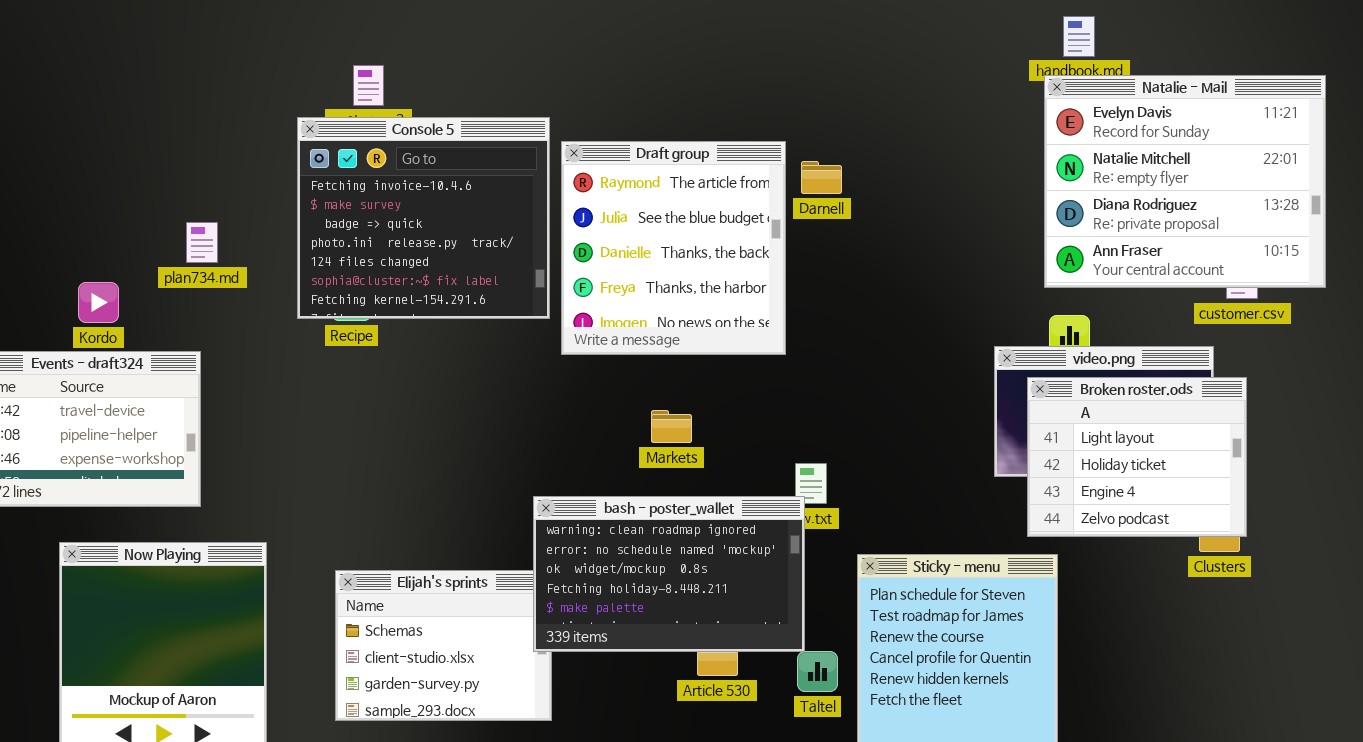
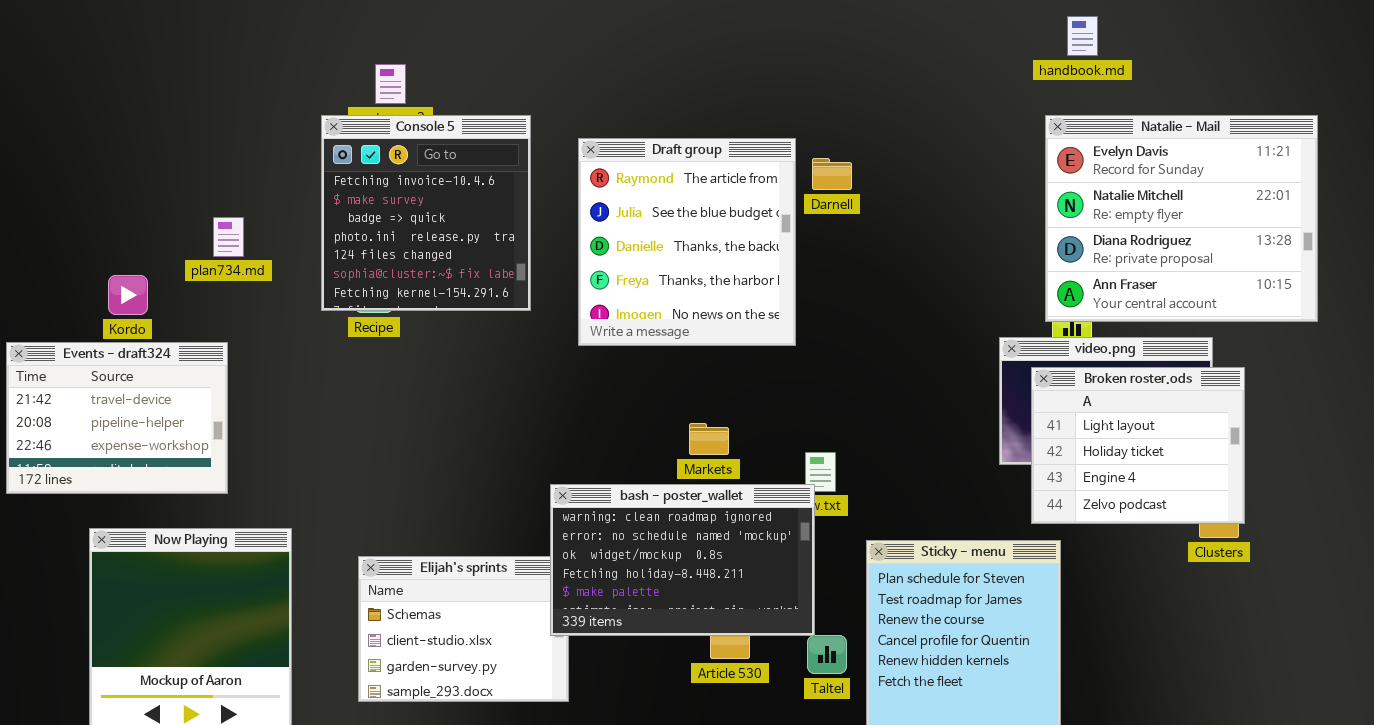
Natalie - Mail: [1044,75,1326,288] -> [1045,115,1318,322], moved
Console 5: [297,117,550,319] -> [321,115,531,311], resized
Markets: [651,410,692,443] -> [689,423,729,455], moved

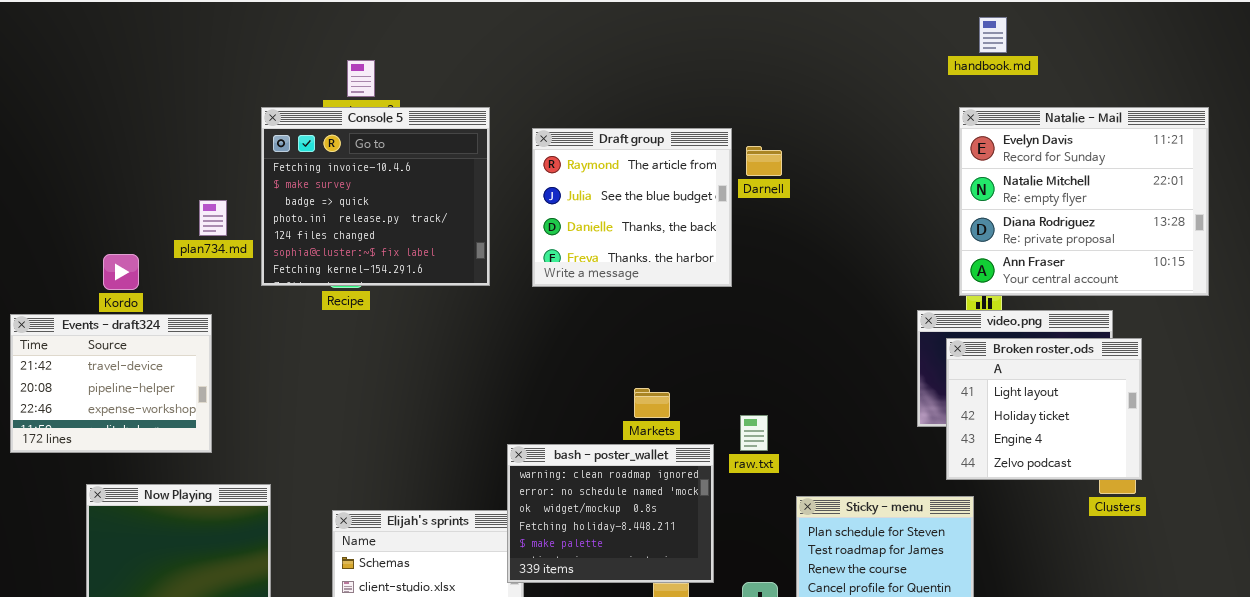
Console 5: [321,115,531,311] -> [261,107,490,286], resized
Draft group: [578,138,796,346] -> [532,128,732,287], resized
bash - poster_wallet: [550,484,815,636] -> [507,444,714,583], resized

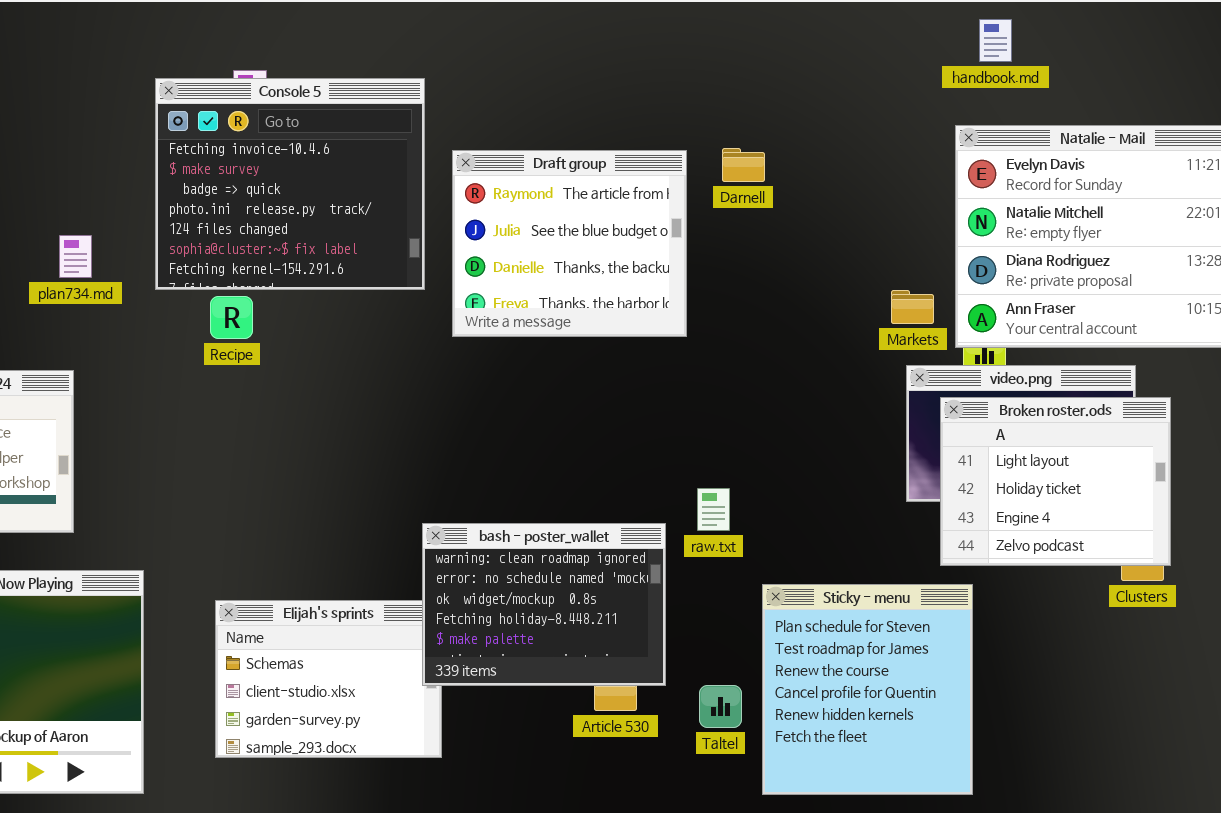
Console 5: [261,107,490,286] -> [155,78,425,290], moved
Darnell: [746,146,782,176] -> [722,148,765,182], moved
Markets: [634,388,670,418] -> [891,290,934,324], moved

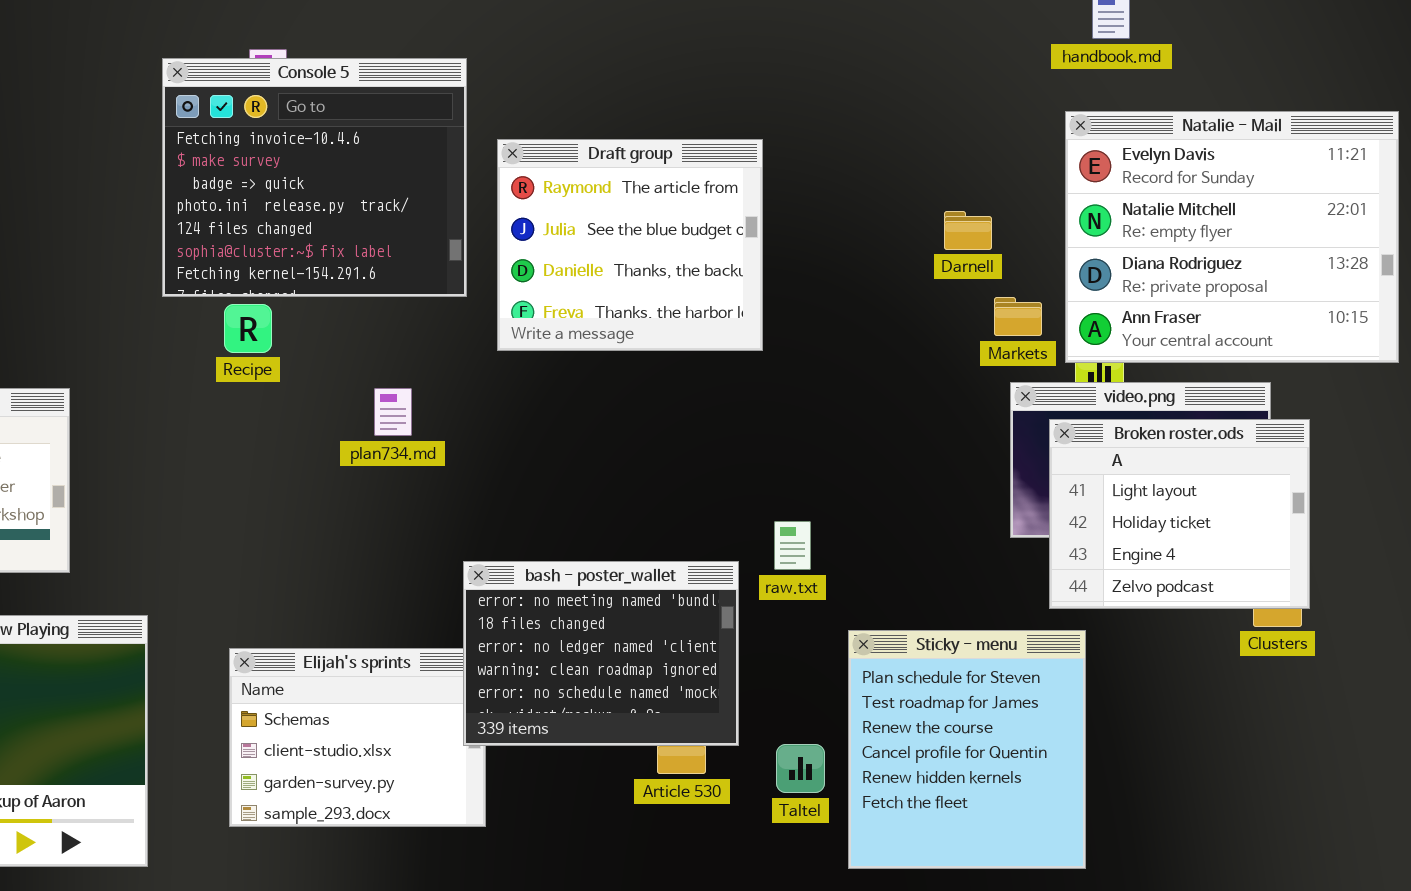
Darnell: [722,148,765,182] -> [944,211,992,250], moved
plan734.md: [59,235,92,278] -> [374,388,412,436], moved
bash - poster_wallet: [422,523,666,686] -> [463,561,739,746], scrolled up 3 rows

